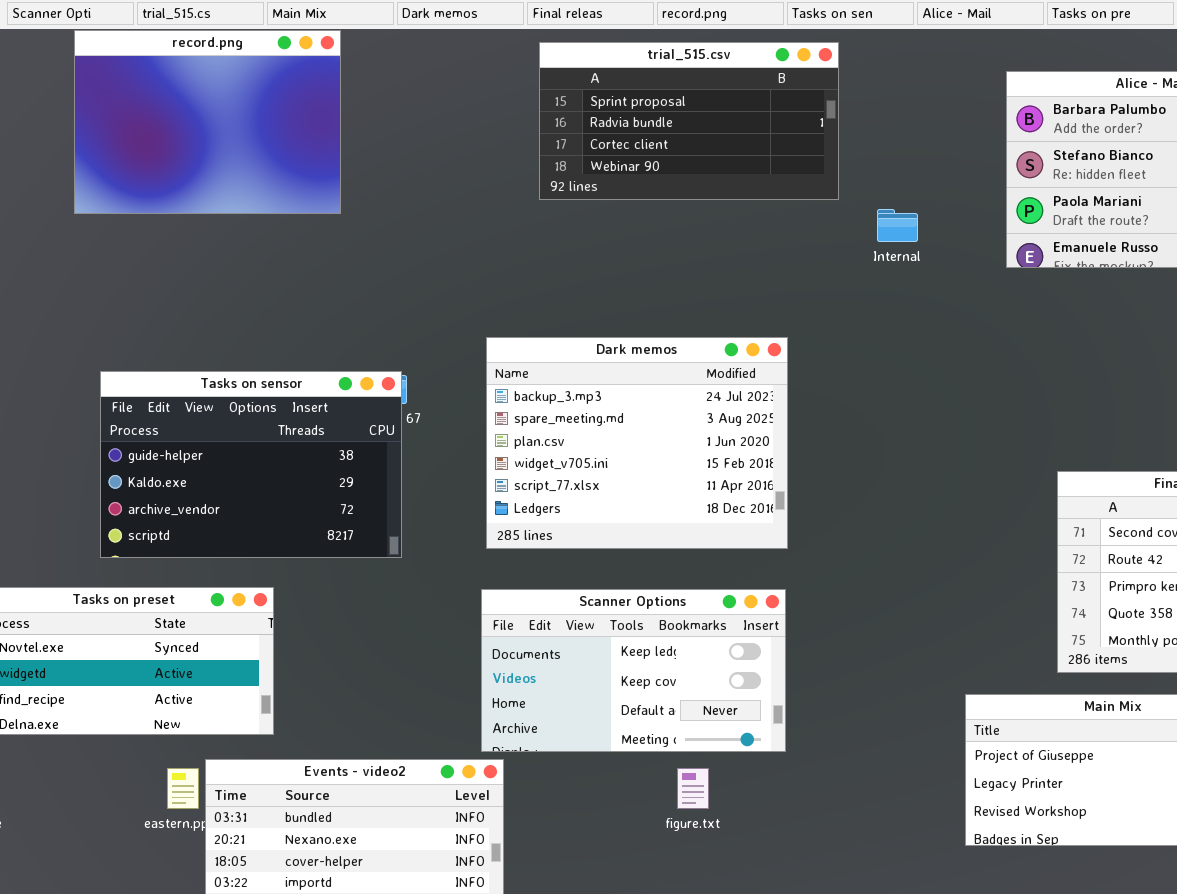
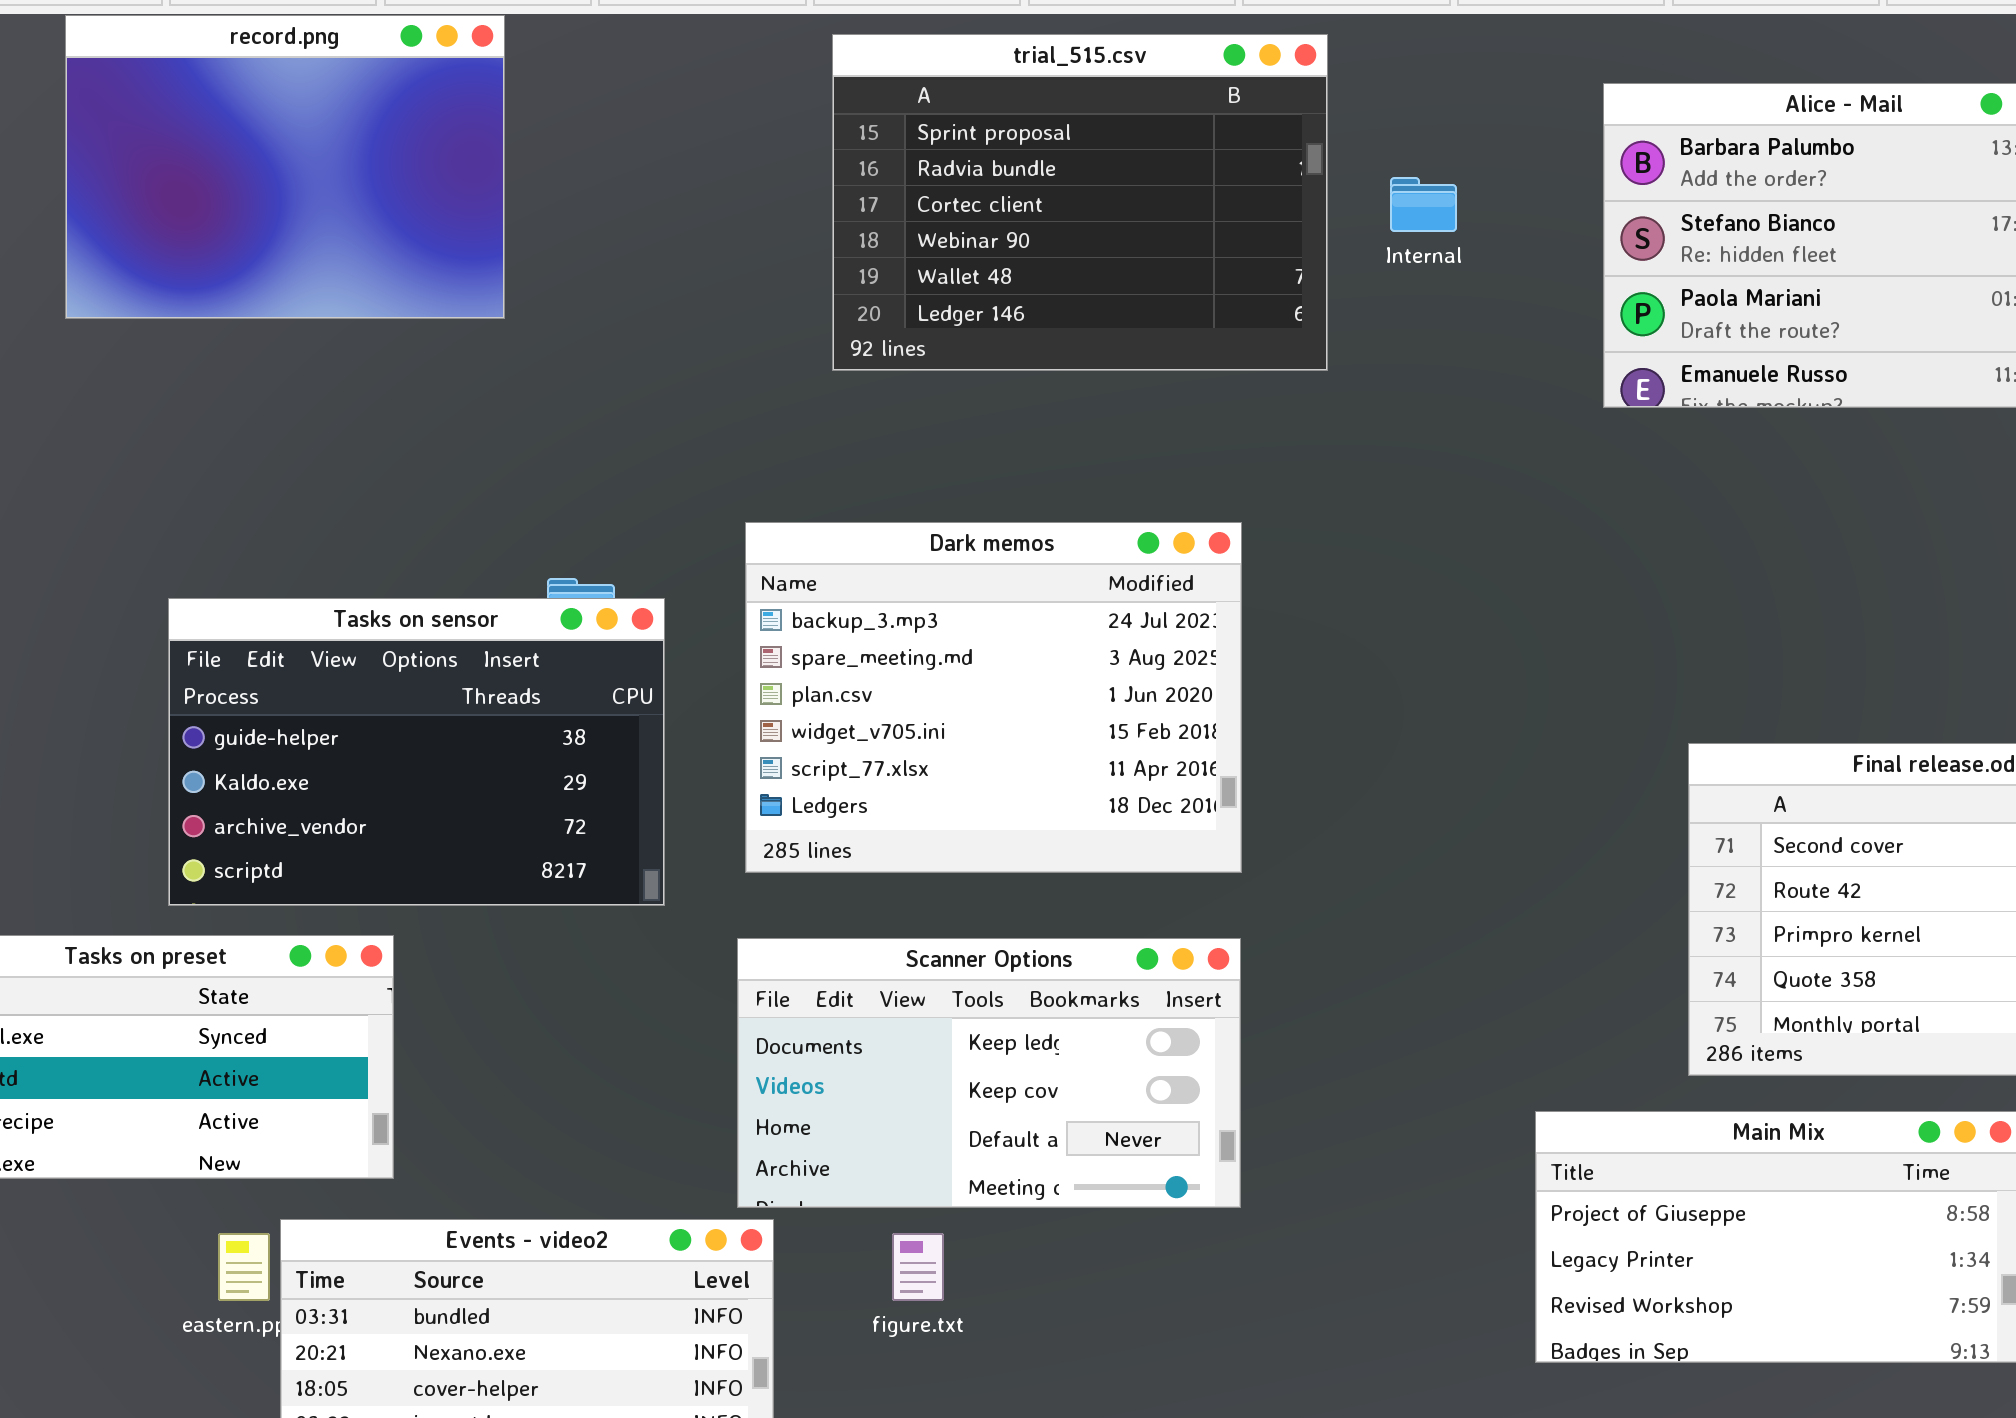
trial_515.csv: [539,42,839,200] -> [832,34,1328,371], resized
Internal: [877,209,918,242] -> [1390,177,1457,232], moved
Tasks on sensor: [100,371,402,558] -> [168,598,665,906], moved
figure.txt: [677,768,709,809] -> [892,1233,944,1301], moved

